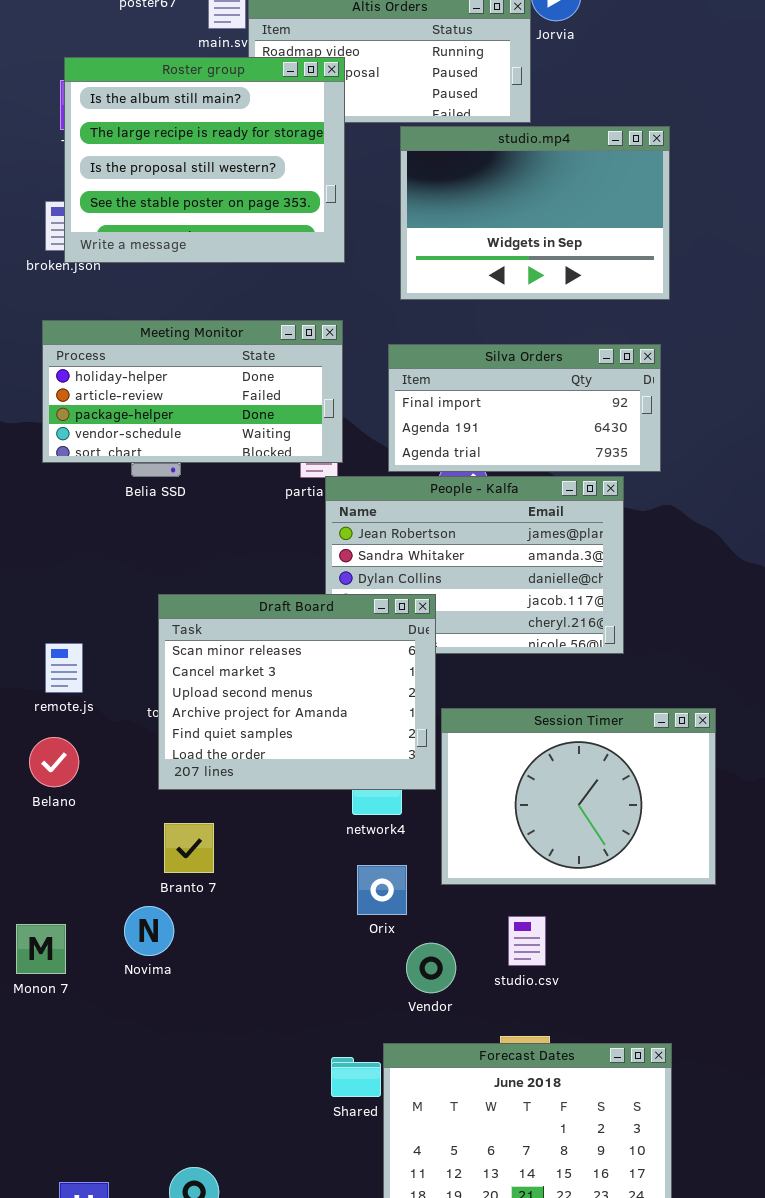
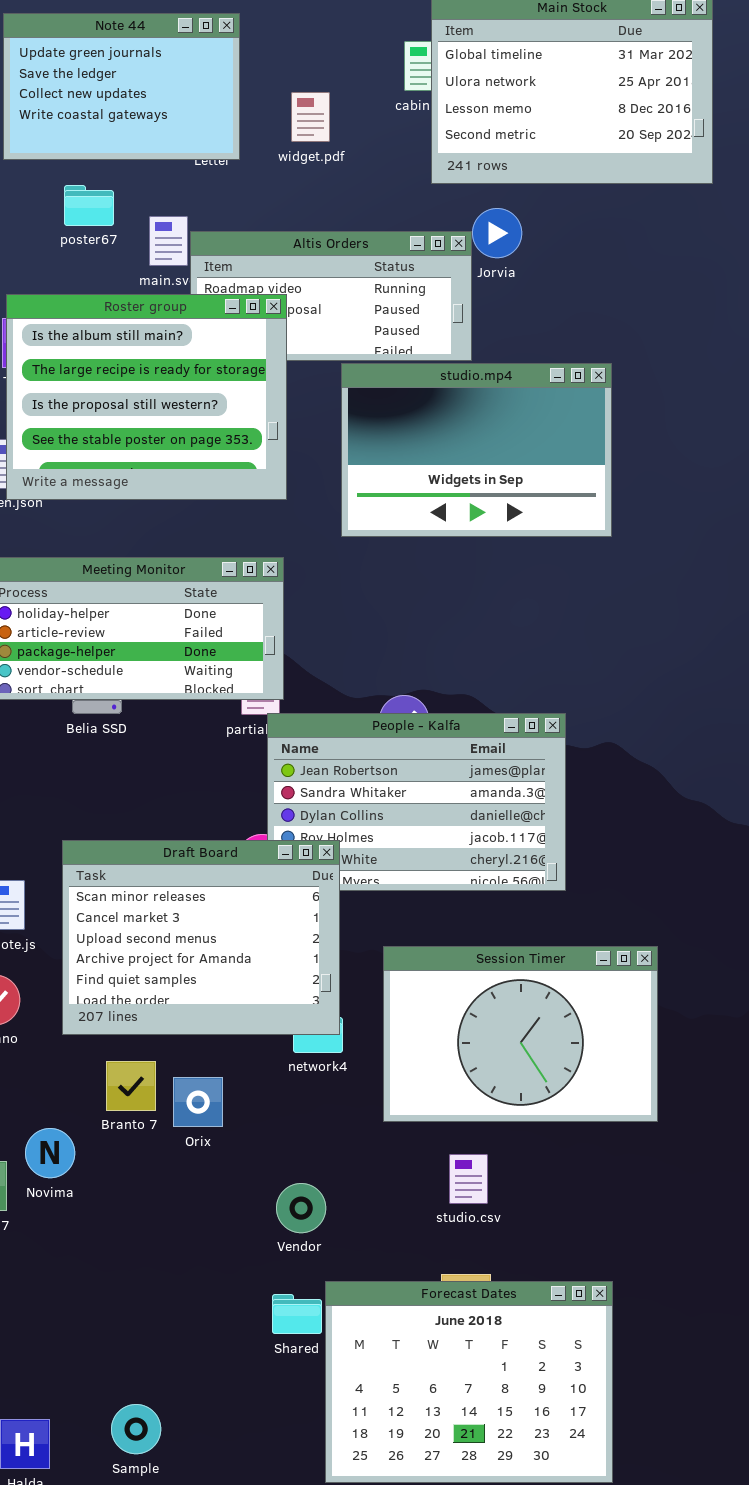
Silva Orders: [388,344,661,472] -> none, closed
Draft Board: [158,594,436,790] -> [62,840,340,1035], moved
Orix: [357,865,407,915] -> [173,1077,223,1127], moved
Novima: [124,906,174,956] -> [25,1128,75,1178], moved
Vendor: [406,943,456,993] -> [276,1183,326,1233], moved

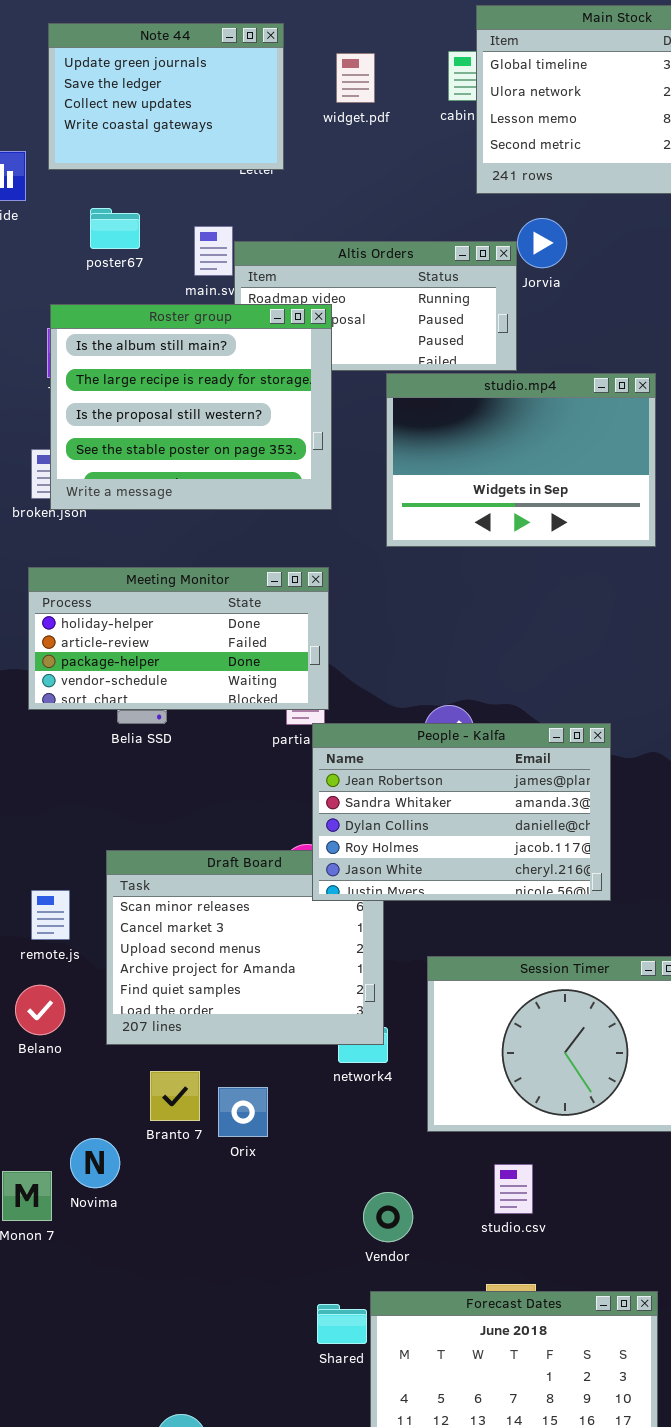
widget.pdf: [291,92,330,142] -> [336,53,375,103], moved
poster67: [64,185,114,226] -> [90,208,140,249], moved
People - Kalfa: [267,713,566,891] -> [312,723,611,901], raised
Vendor: [276,1183,326,1233] -> [363,1192,413,1242], moved

